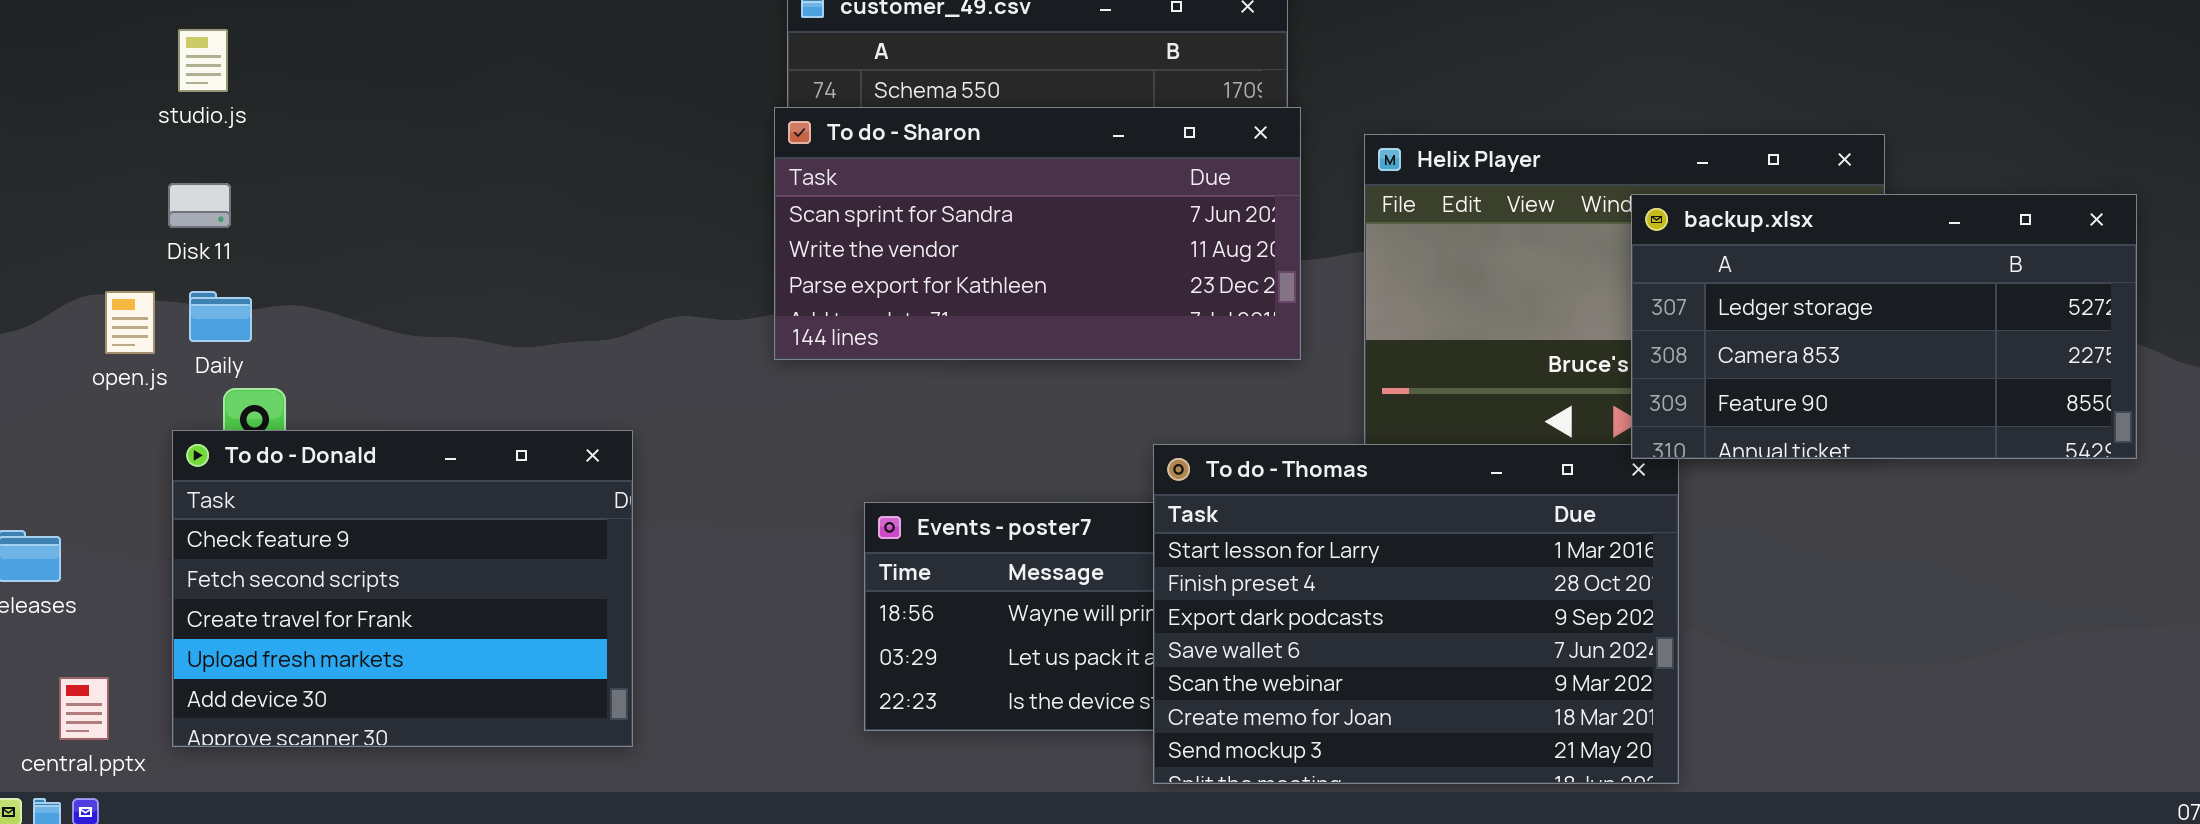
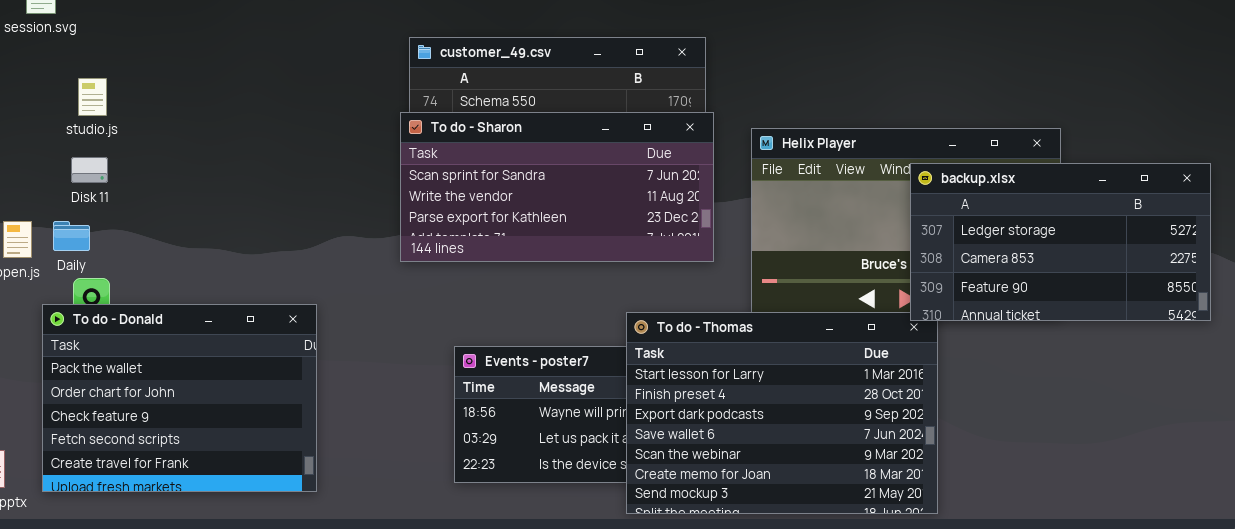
studio.js: [178,29,228,92] -> [78,78,107,116], moved
Disk 11: [168,183,231,228] -> [71,157,108,183], moved
To do - Donald: [172,430,633,747] -> [42,304,317,492], scrolled up 2 rows

